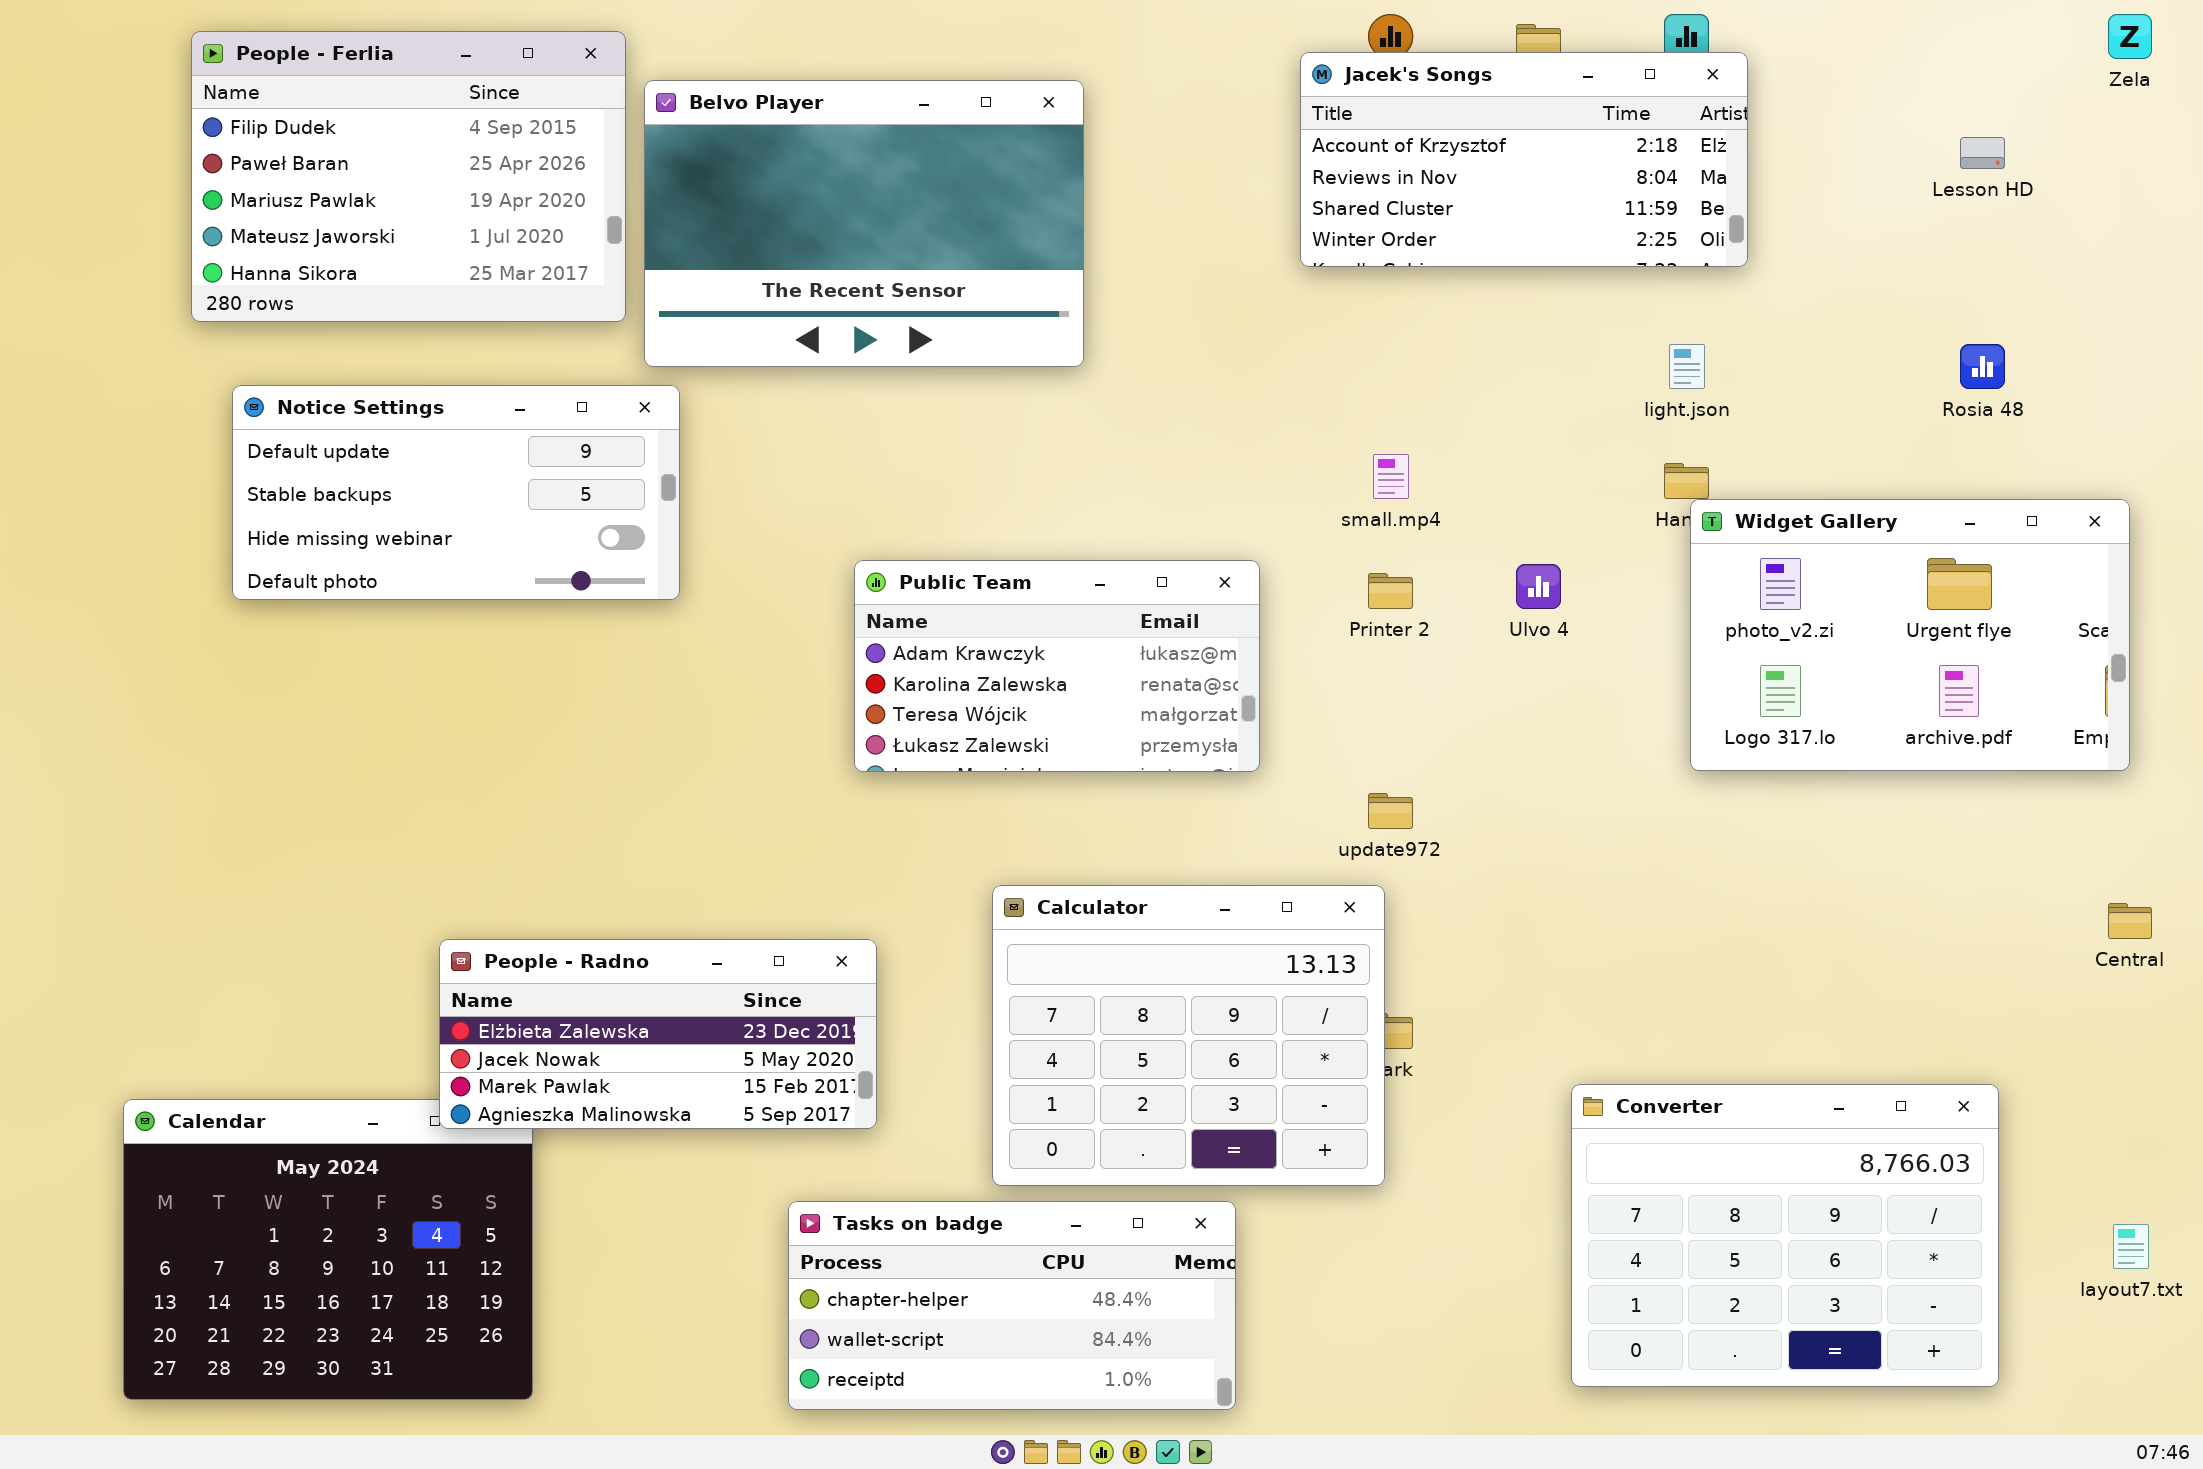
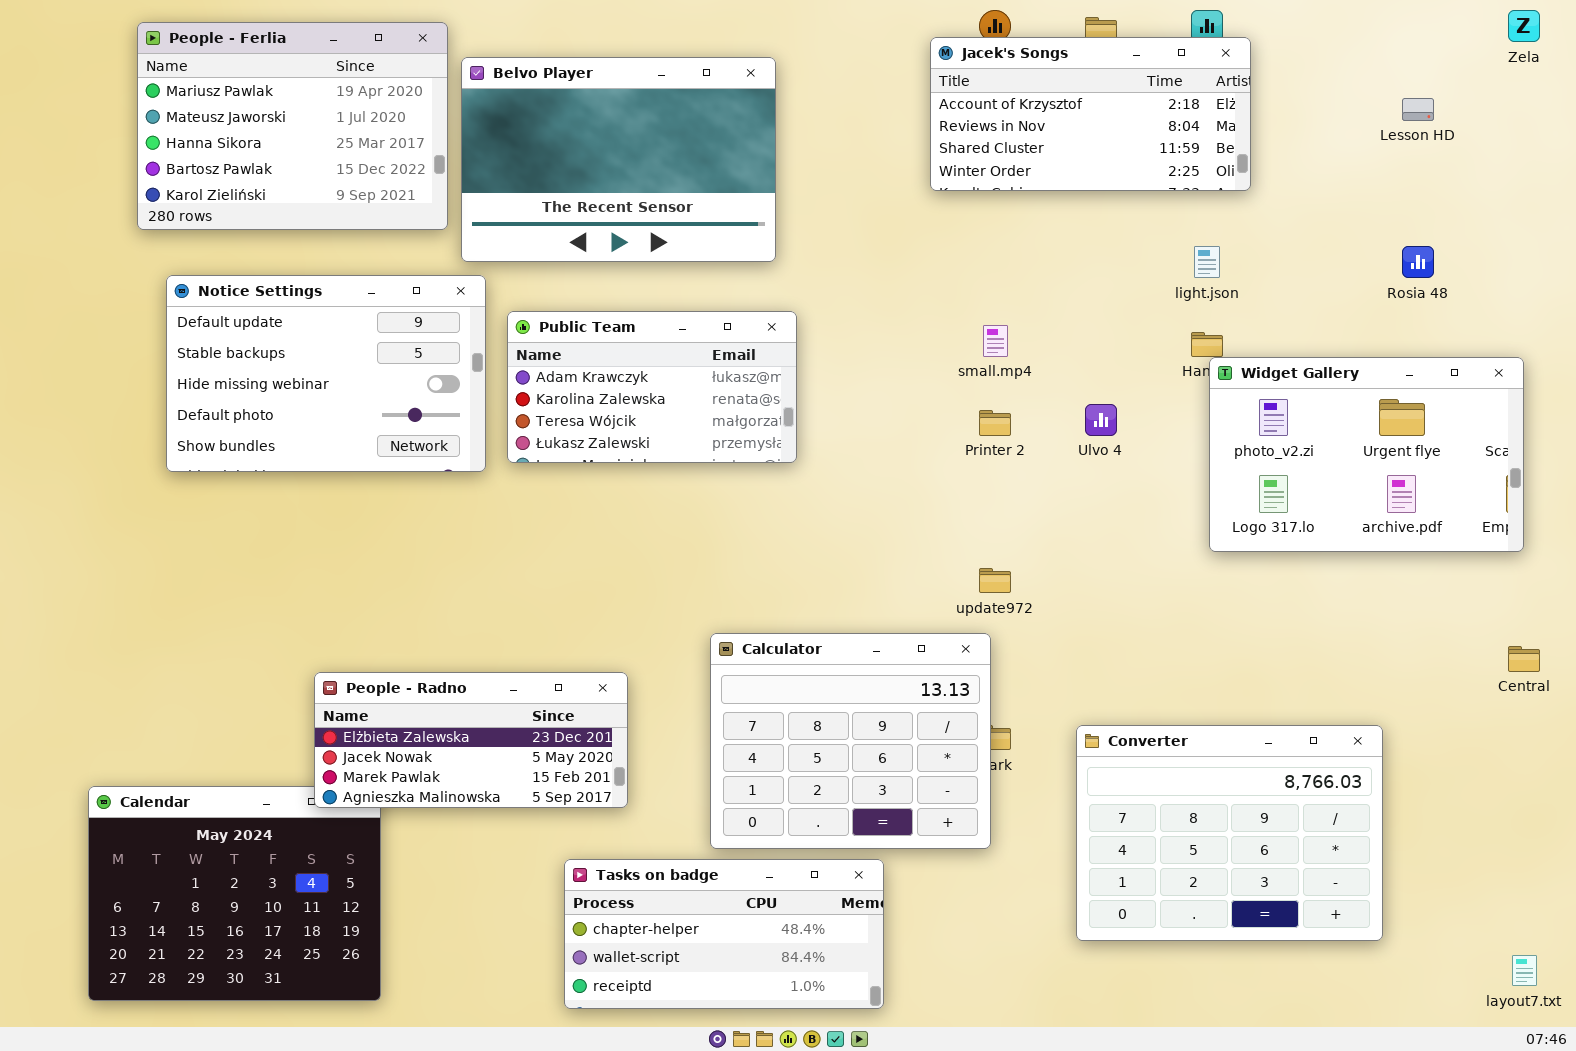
People - Ferlia: [191,31,626,322] -> [137,22,448,230], scrolled down 2 rows
Notice Settings: [232,385,680,600] -> [166,275,486,472], resized
Public Team: [854,560,1260,772] -> [507,311,797,463], moved
Converter: [1571,1084,1999,1387] -> [1076,725,1383,941], moved
layout7.txt: [2113,1224,2149,1269] -> [1512,955,1537,986], moved

